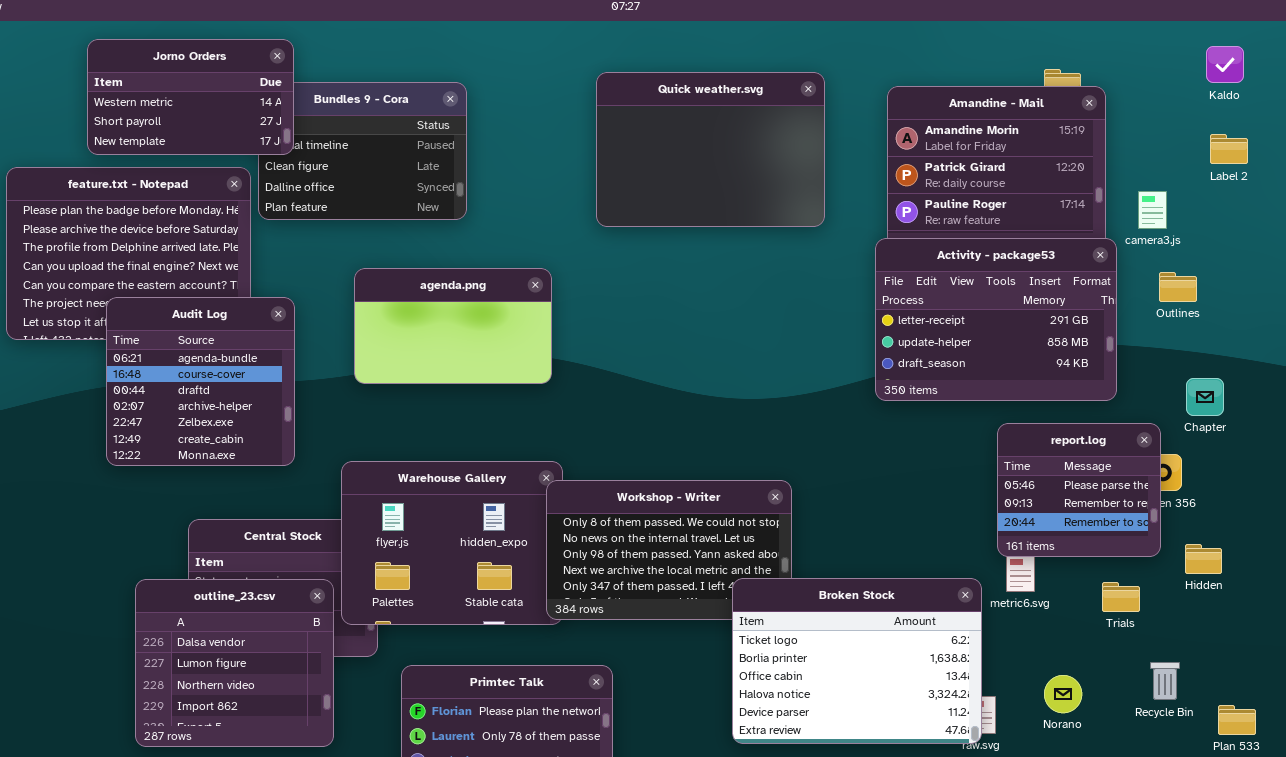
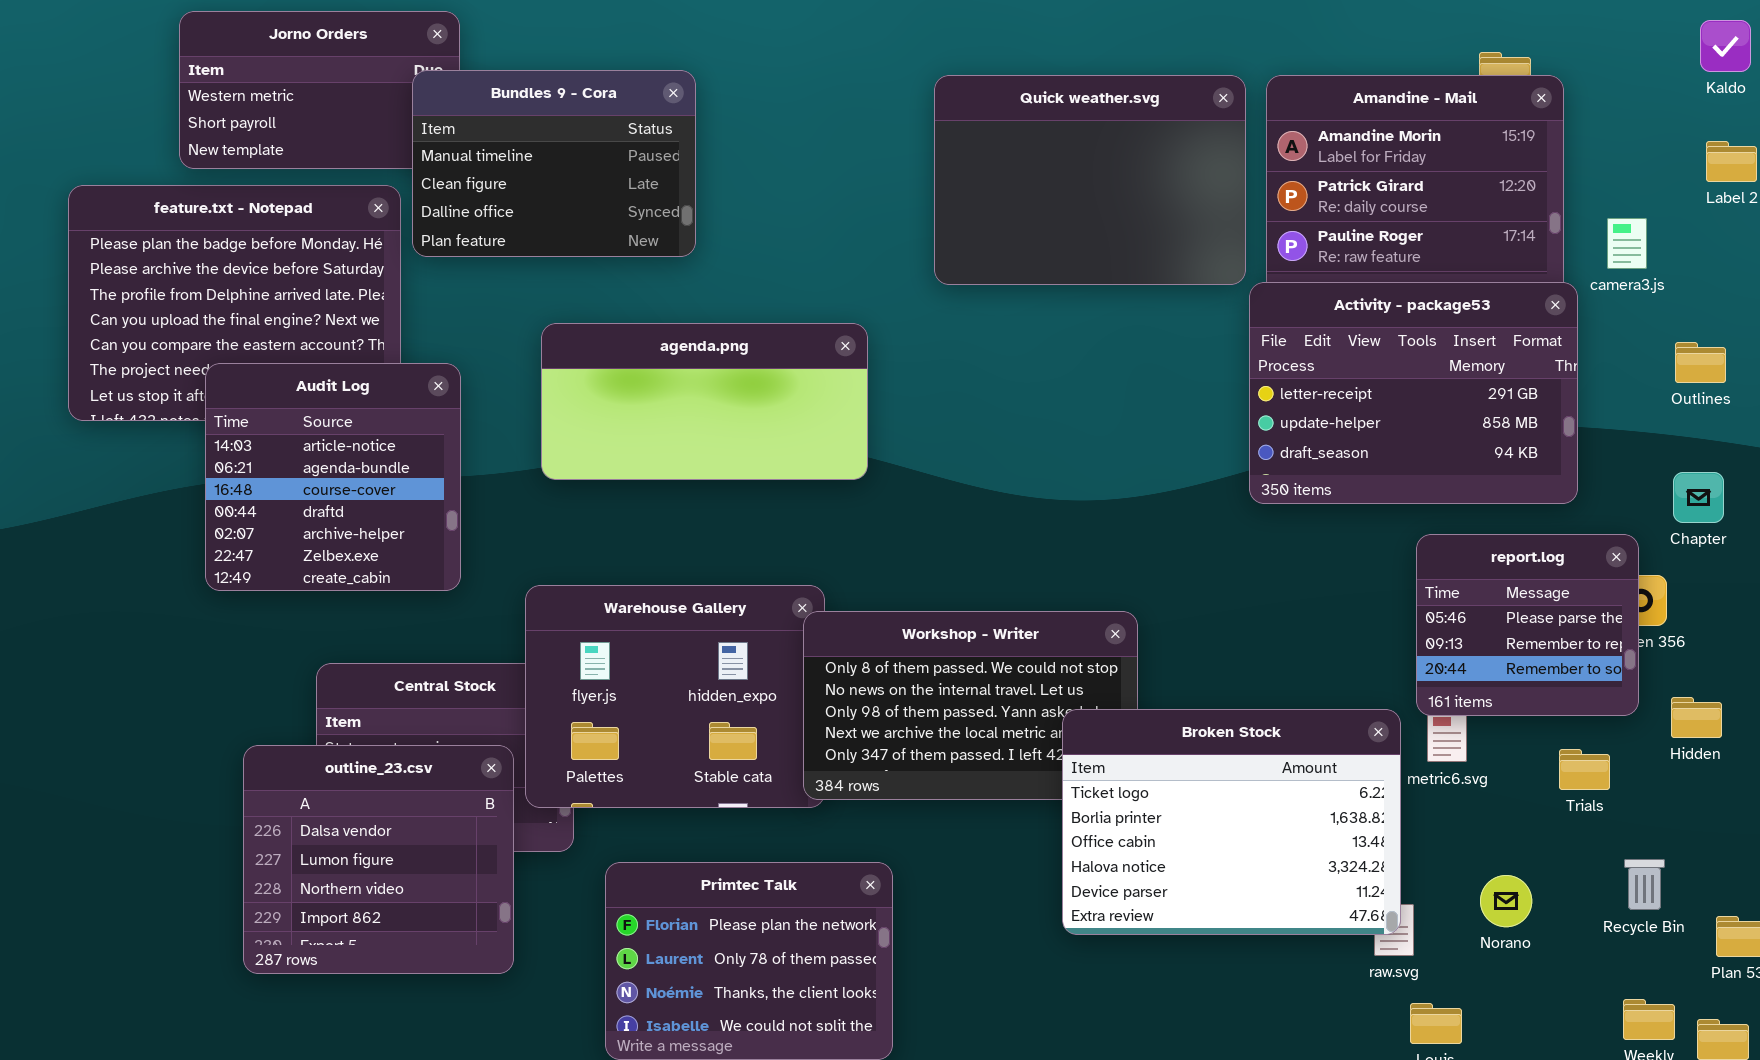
Quick weather.svg: [596,72,825,227] -> [934,75,1246,285], moved
Bundles 9 - Cora: [258,82,467,220] -> [412,70,696,257], raised
agenda.png: [354,268,552,384] -> [541,323,868,480], resized
Outlines: [1159,272,1197,302] -> [1675,342,1726,383], moved
Audit Log: [106,297,295,466] -> [205,363,461,591], scrolled up 1 row
Broken Stock: [732,578,982,744] -> [1062,709,1401,935], moved

